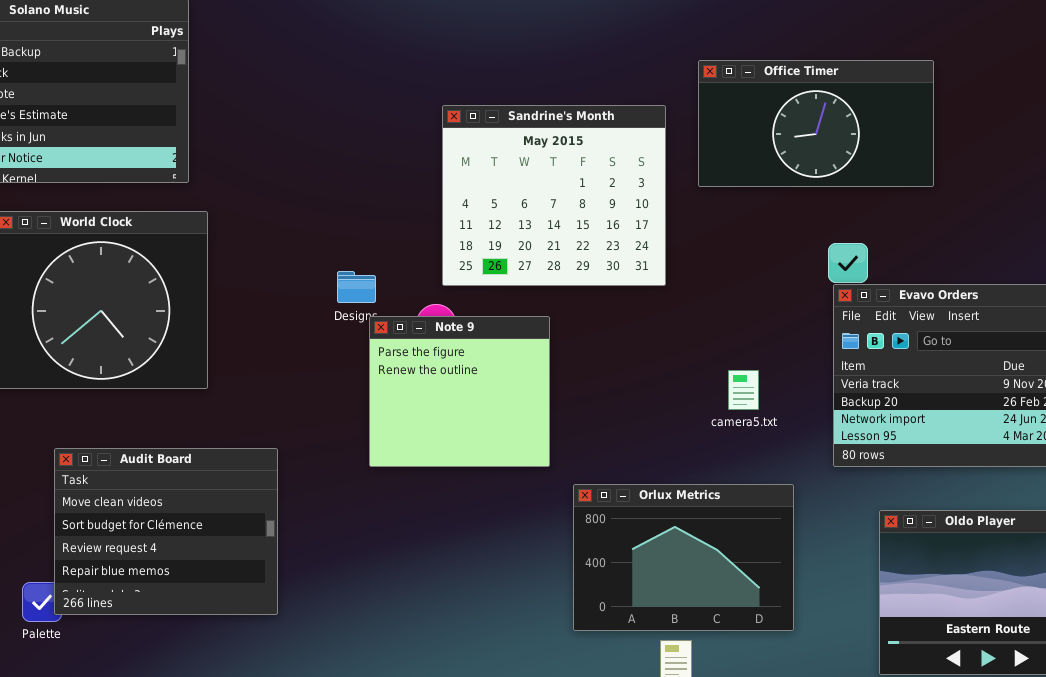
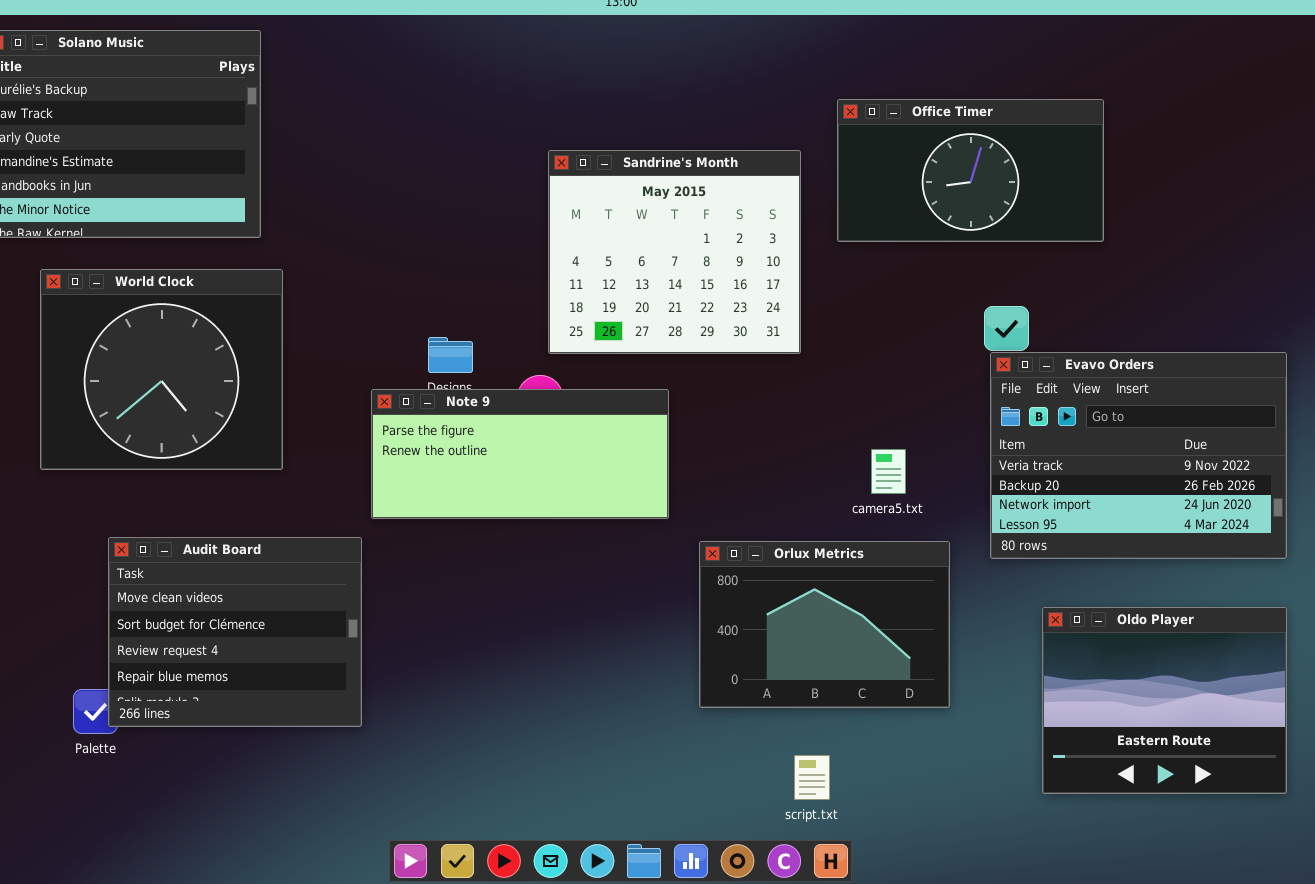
Note 9: [369,316,550,467] -> [371,389,669,519], resized
Orlux Metrics: [573,484,794,631] -> [699,541,950,708], moved

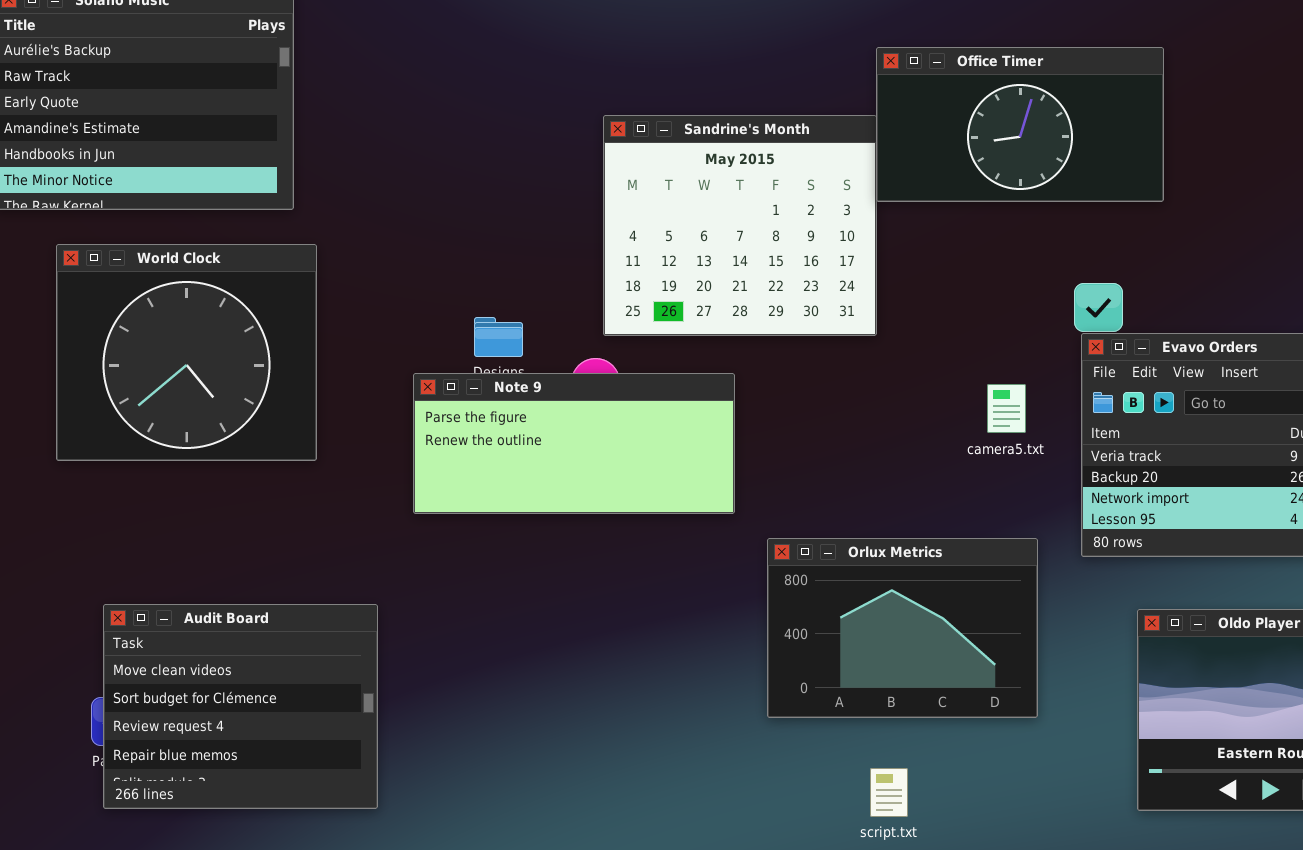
Office Timer: [837,99,1104,242] -> [876,47,1164,202], moved
camera5.txt: [871,449,906,494] -> [987,384,1026,433], moved
Audit Board: [108,537,362,727] -> [103,604,378,809], moved

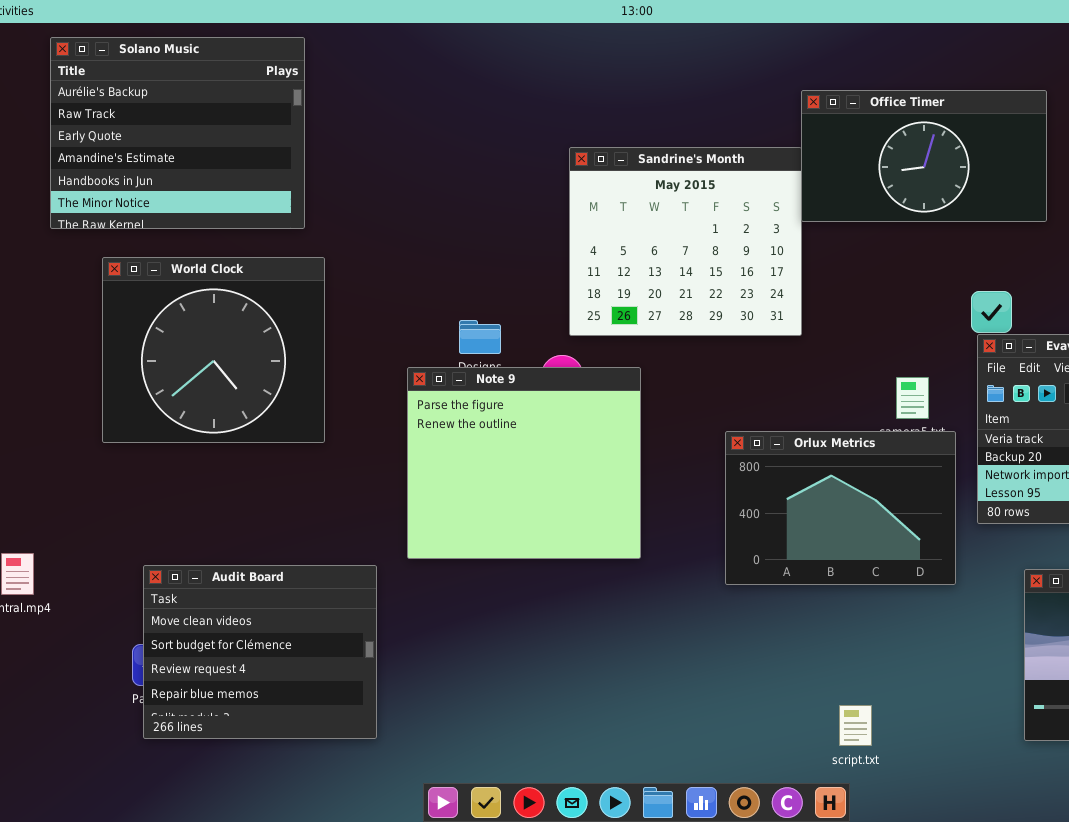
Note 9: [413,373,735,514] -> [407,367,641,559], resized
Orlux Metrics: [767,538,1038,718] -> [725,431,956,585], moved
script.txt: [870,768,908,817] -> [839,705,872,746], moved

